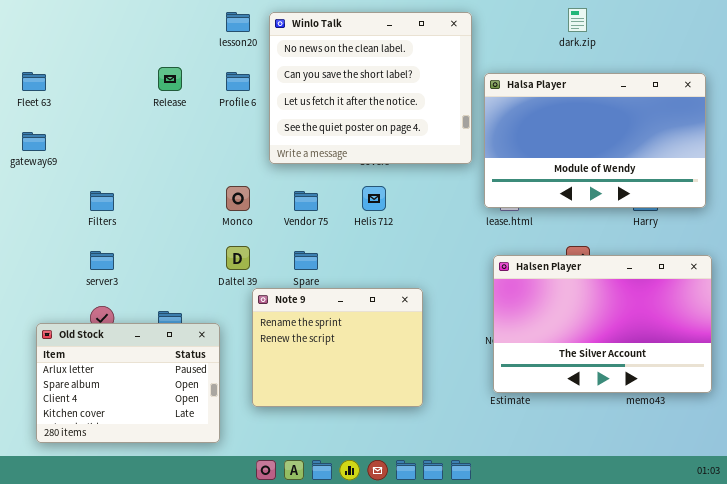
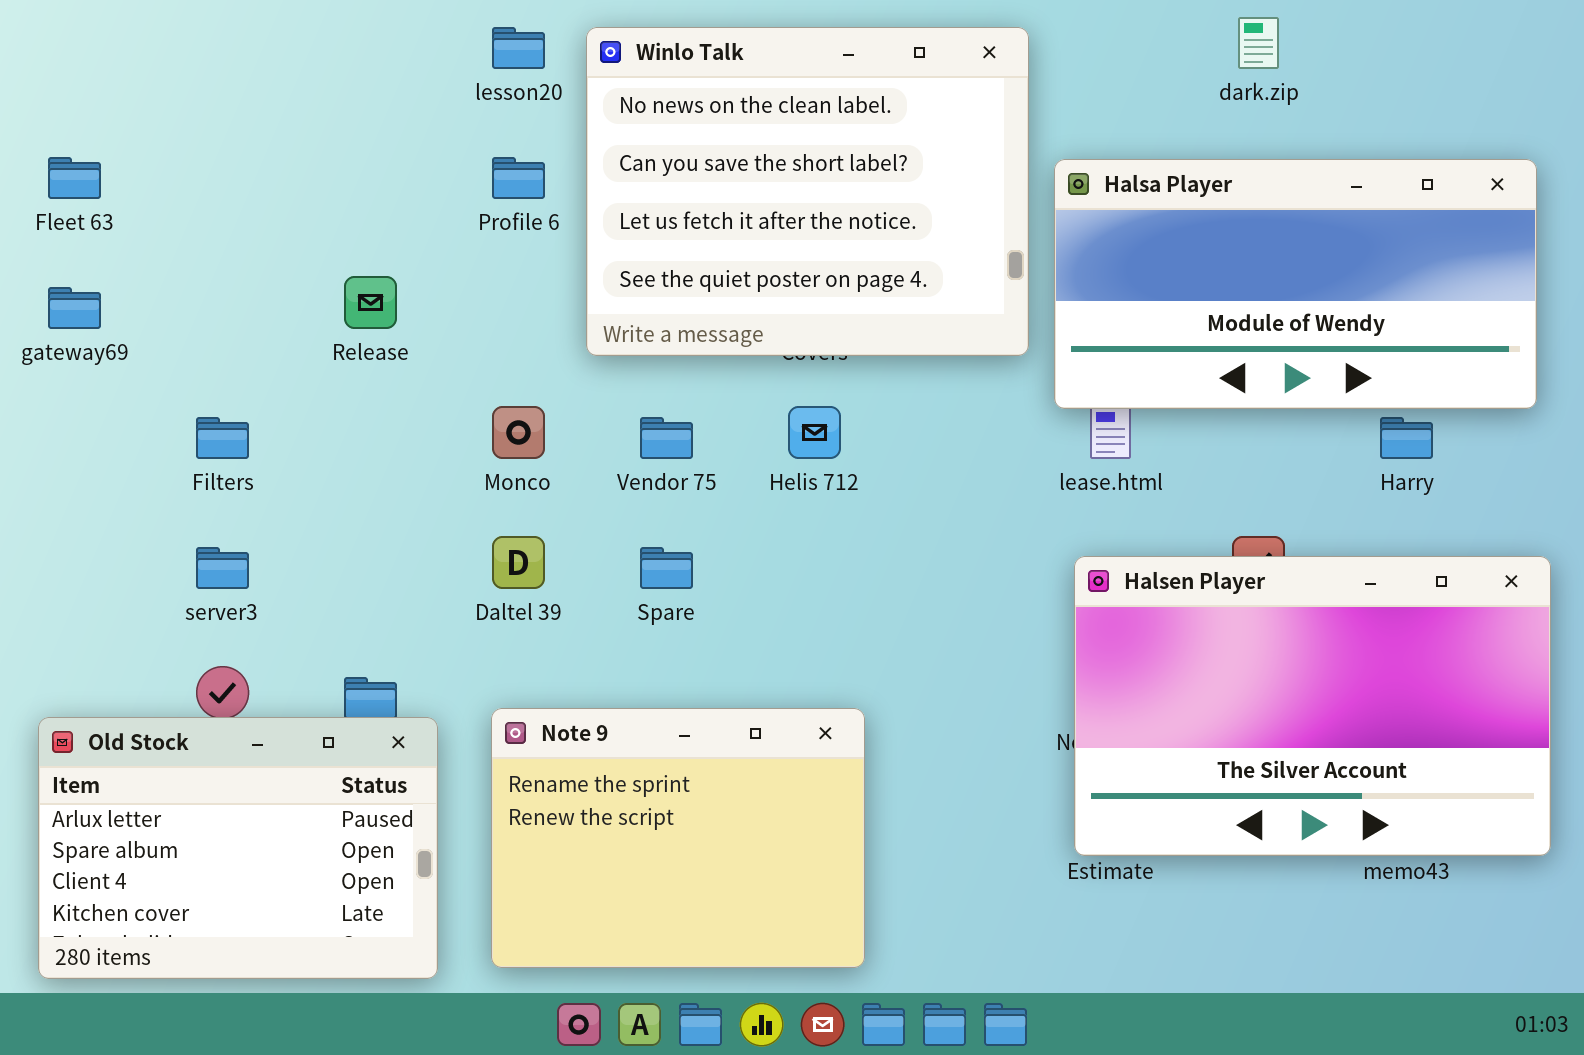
Release: [158,67,182,91] -> [344,276,397,329], moved
Halsa Player: [484,73,706,208] -> [1054,159,1537,409], resized
Note 9: [252,288,423,407] -> [491,708,865,968], moved
Old Stock: [36,323,220,443] -> [38,717,438,979], moved

